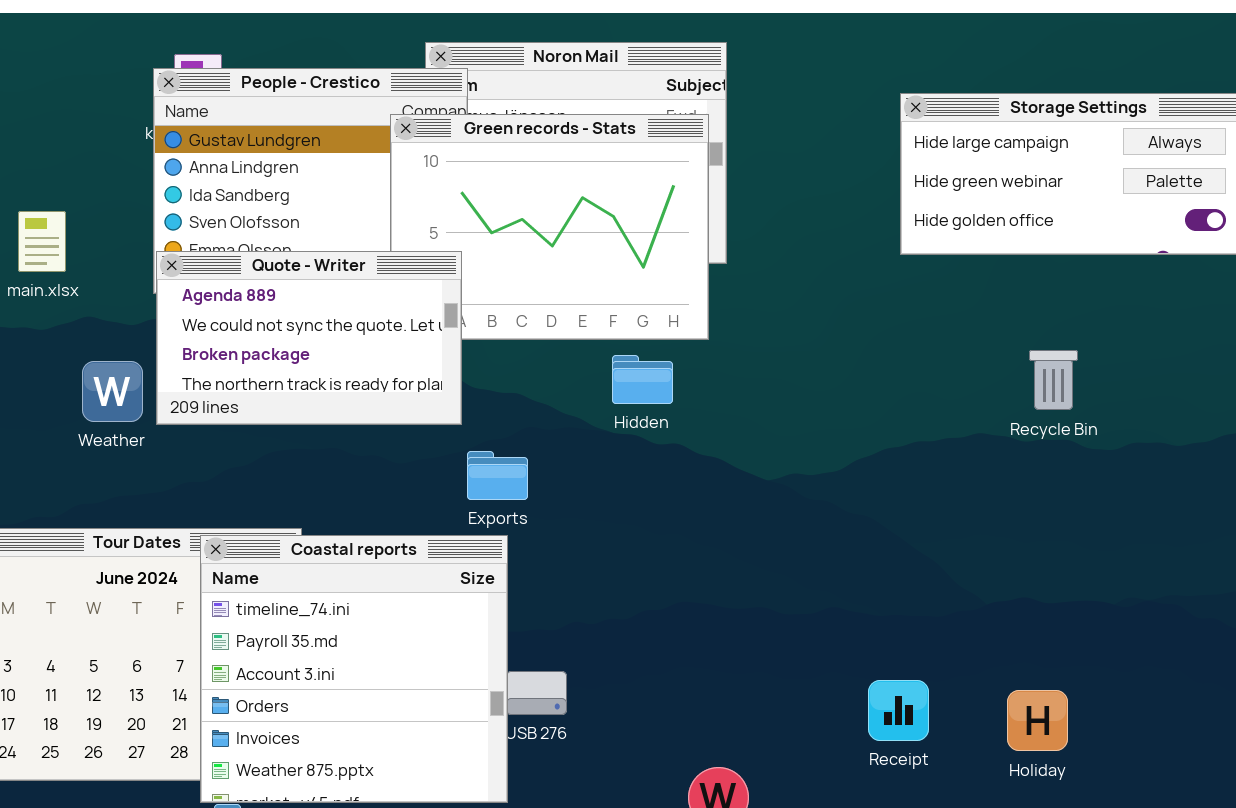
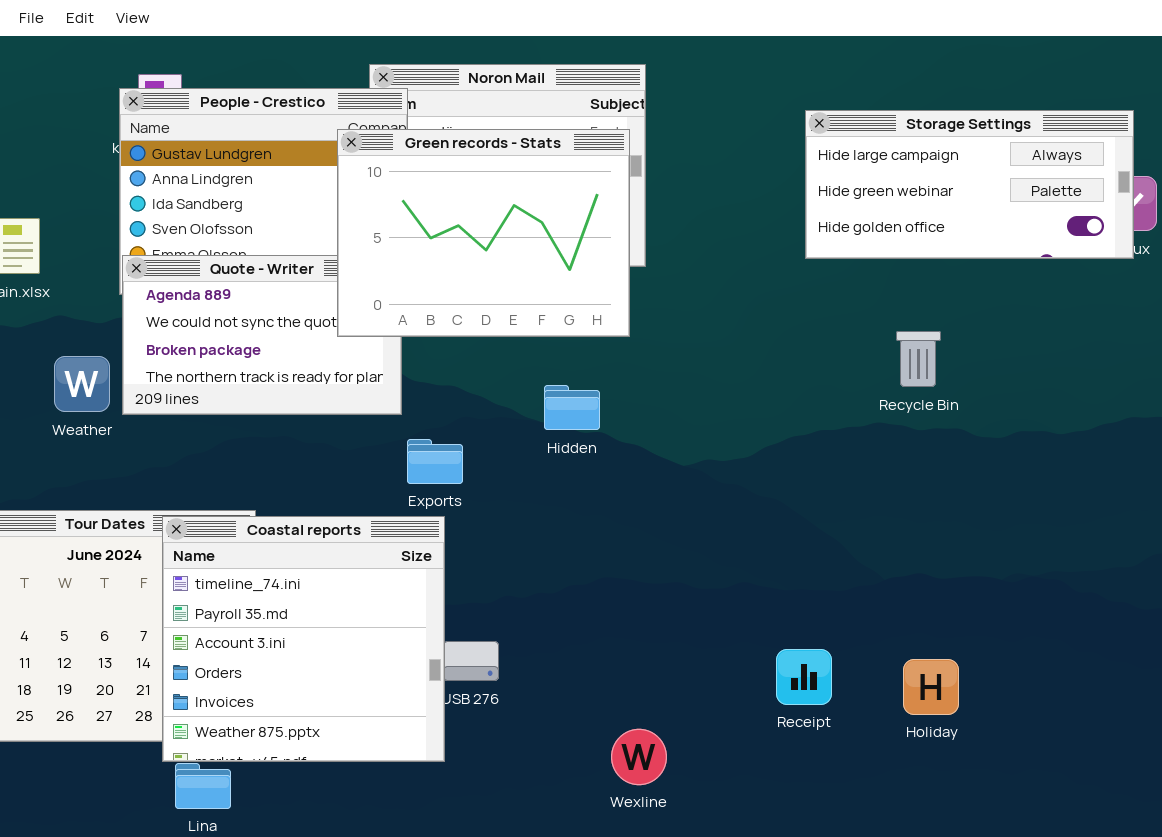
Green records - Stats: [390,114,709,340] -> [337,129,630,337], raised
Recycle Bin: [1029,350,1078,410] -> [896,331,941,387], moved
Hidden: [612,355,673,404] -> [544,385,600,430], moved

